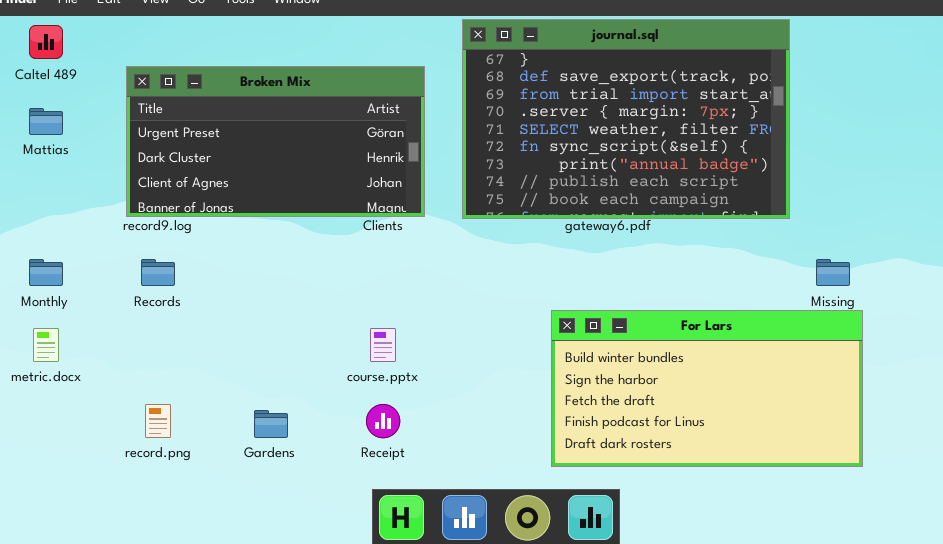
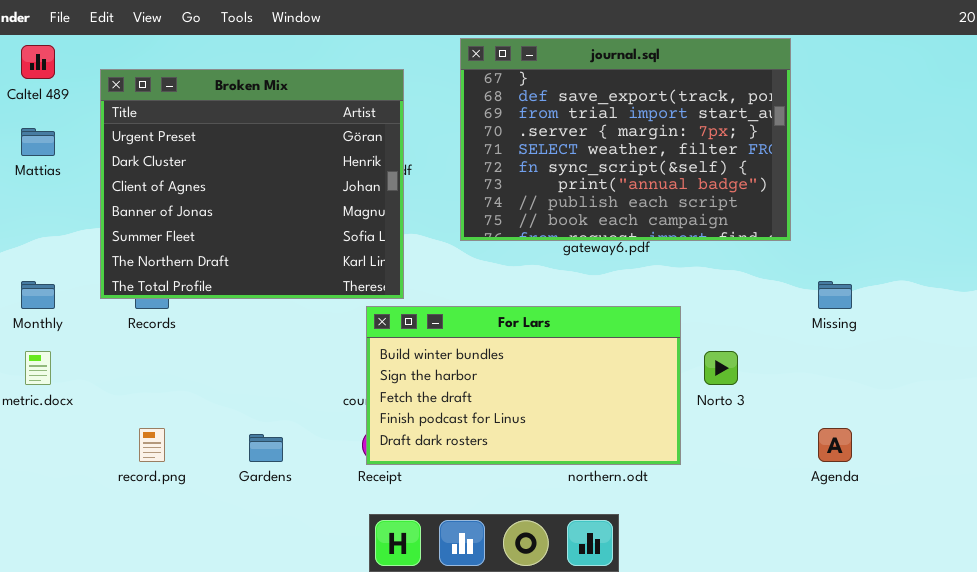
Broken Mix: [126,66,425,217] -> [100,69,404,299], moved, resized
For Lars: [551,310,863,467] -> [366,306,681,465], moved

